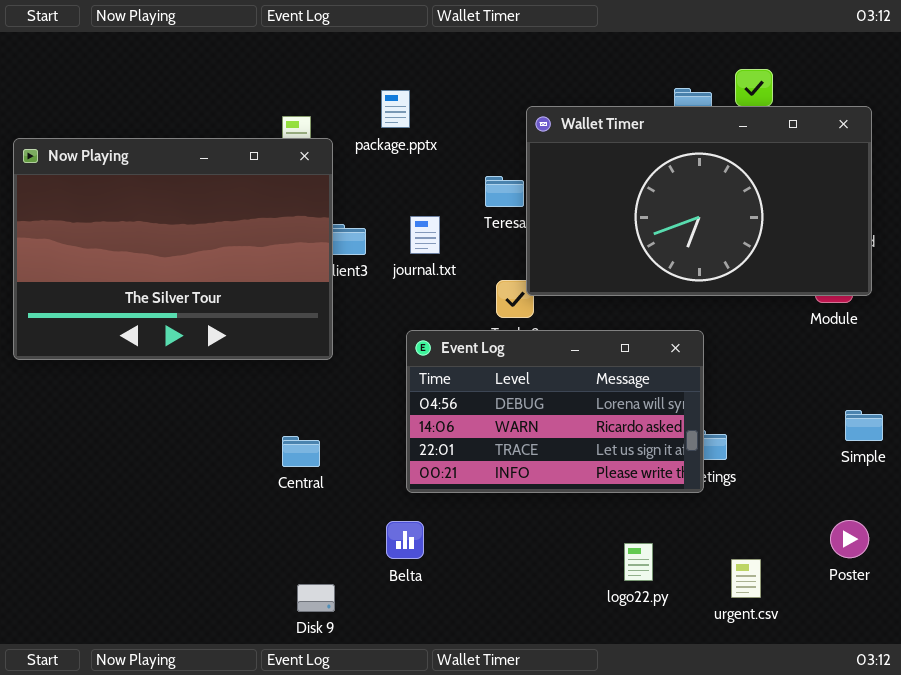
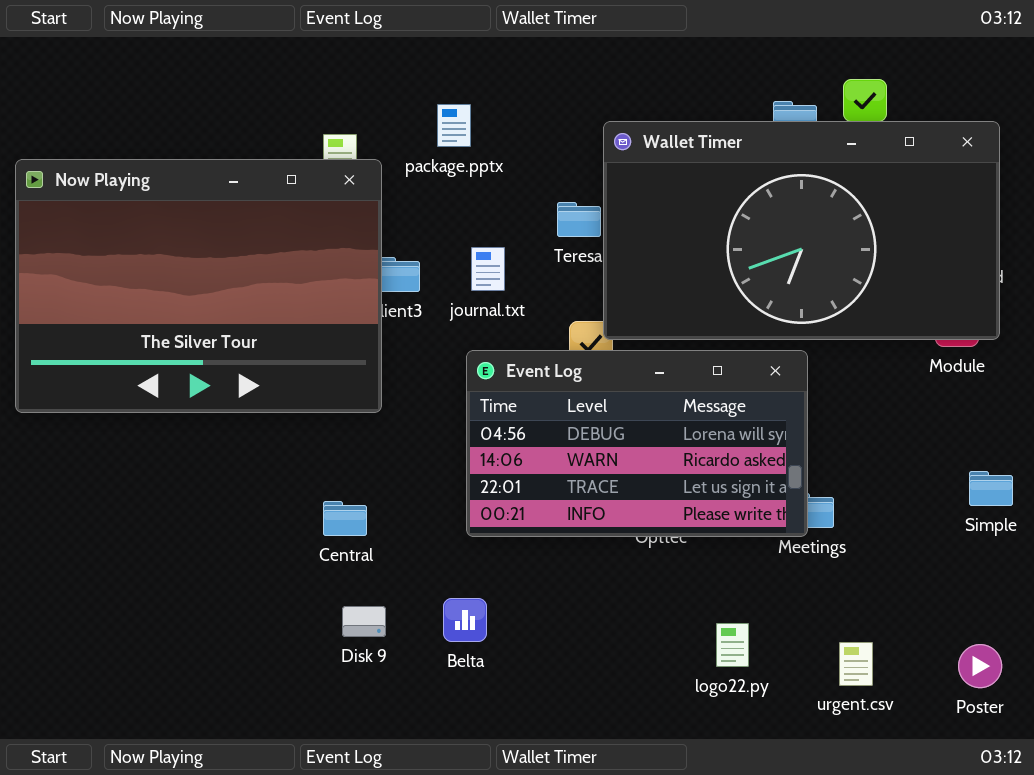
Event Log: [406,330,704,493] -> [466,350,808,537], moved
Poster: [830,520,869,558] -> [958,644,1002,688], moved
Disk 9: [297,584,335,612] -> [342,606,386,637], moved

